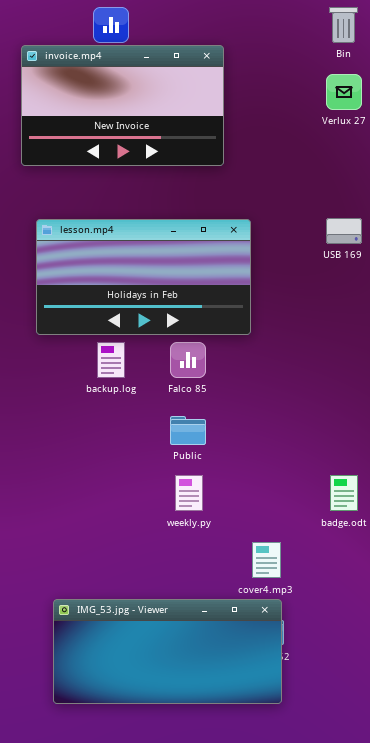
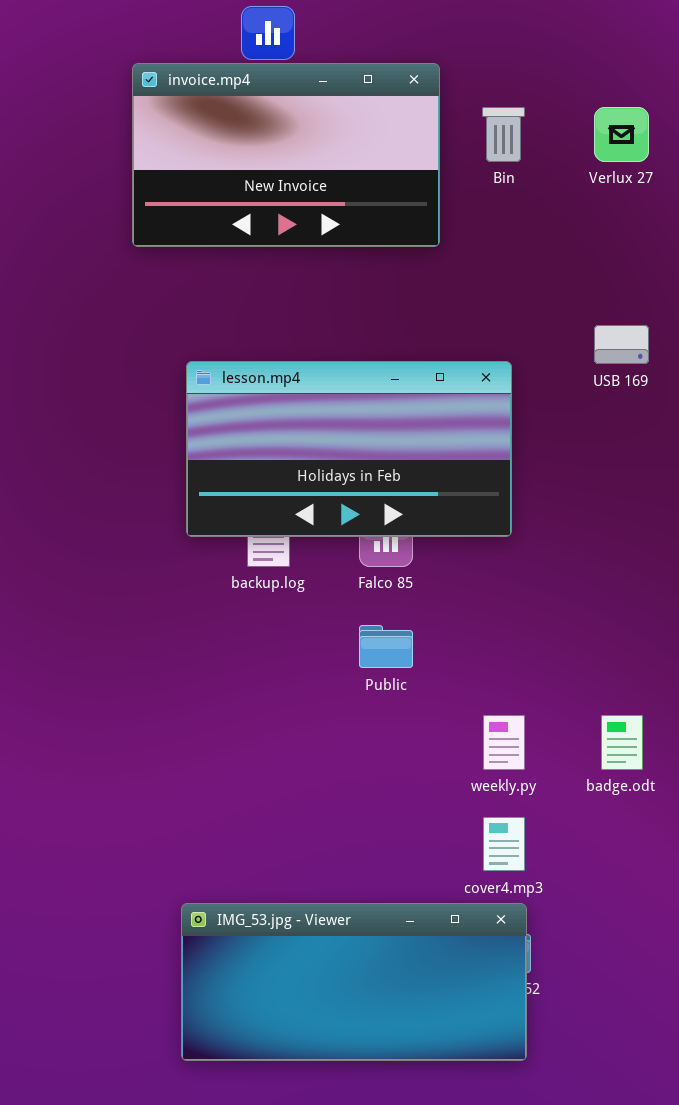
Bin: [329,7,358,43] -> [482,107,525,162], moved
lesson.mp4: [36,219,251,335] -> [186,361,512,537], moved
weekly.py: [175,475,203,511] -> [483,715,525,770], moved

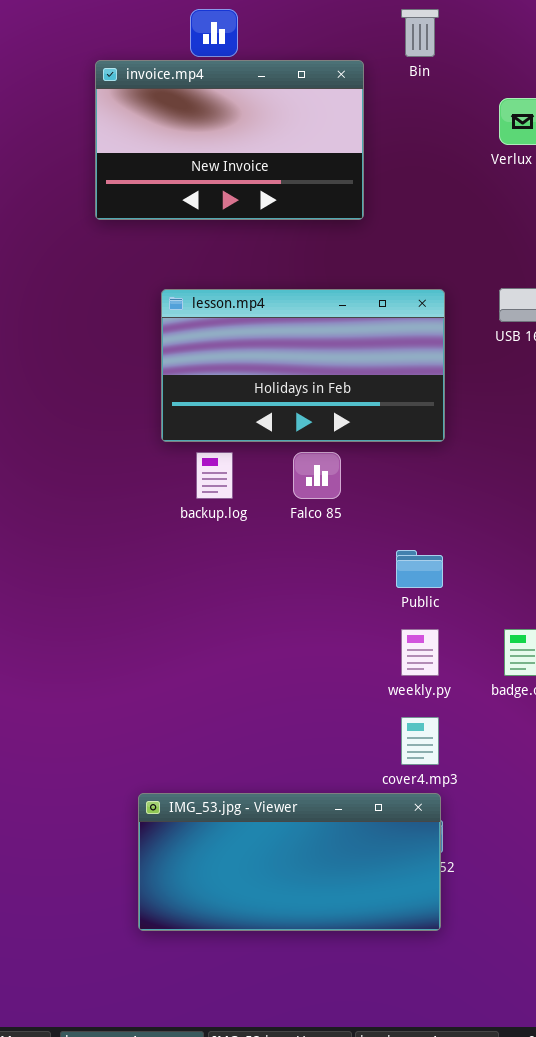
Bin: [482,107,525,162] -> [401,9,439,57], moved
lesson.mp4: [186,361,512,537] -> [161,289,445,442], moved
Public: [359,625,413,668] -> [396,550,443,588], moved

